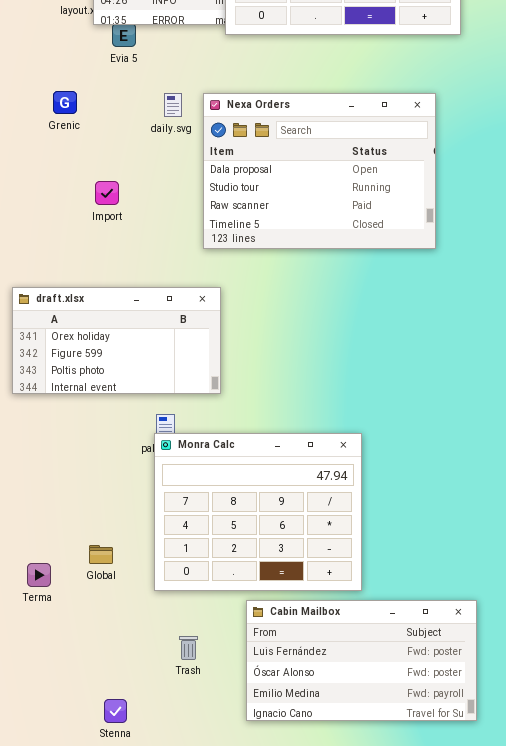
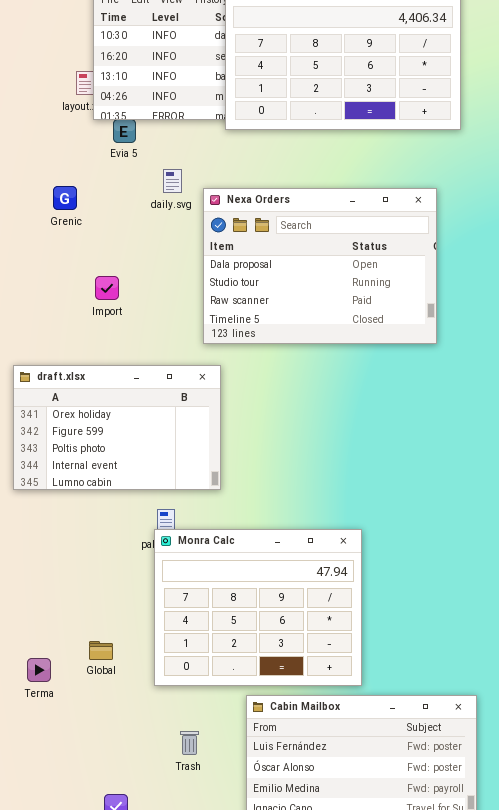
daily.svg: [164,93,182,117] -> [163,169,182,193], moved
draft.xlsx: [12,287,221,394] -> [13,365,221,490], resized

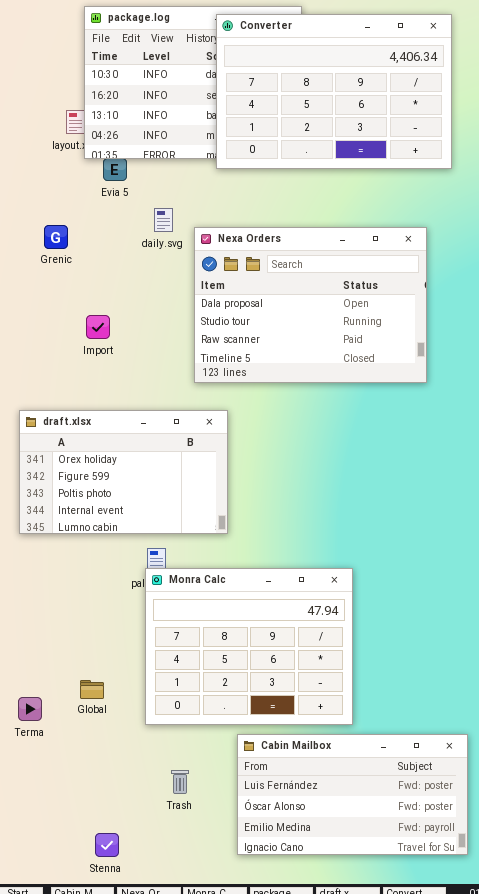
draft.xlsx: [13,365,221,490] -> [19,410,228,534], moved

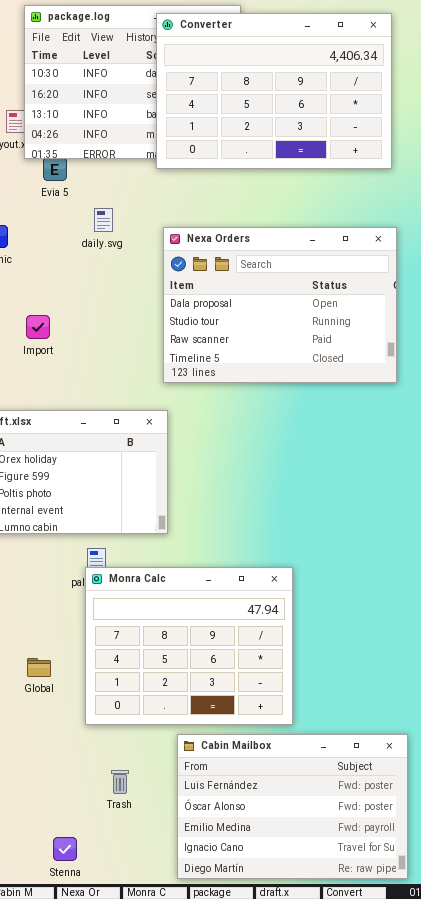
Nexa Orders: [194,227,427,383] -> [163,227,397,383], moved
Global: [80,680,104,699] -> [27,658,51,677], moved
Cabin Mailbox: [237,734,468,855] -> [177,734,408,879], resized
Stenna: [95,833,119,857] -> [53,837,77,861], moved

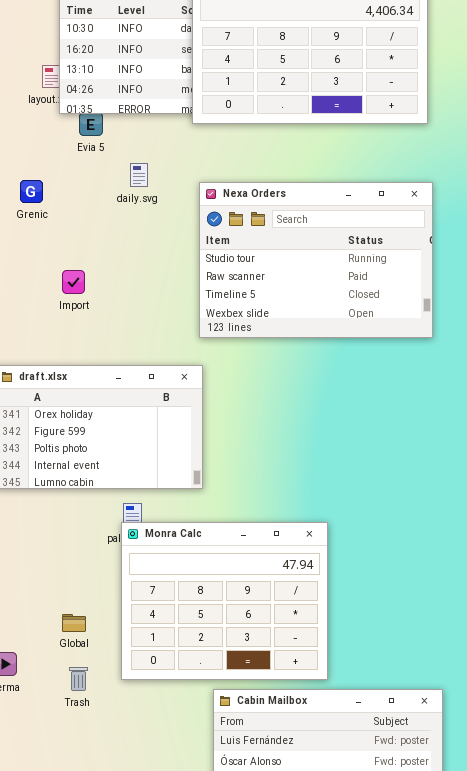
Nexa Orders: [163,227,397,383] -> [199,182,433,338], scrolled down 1 row
Trash: [111,770,129,794] -> [69,667,88,691], moved

